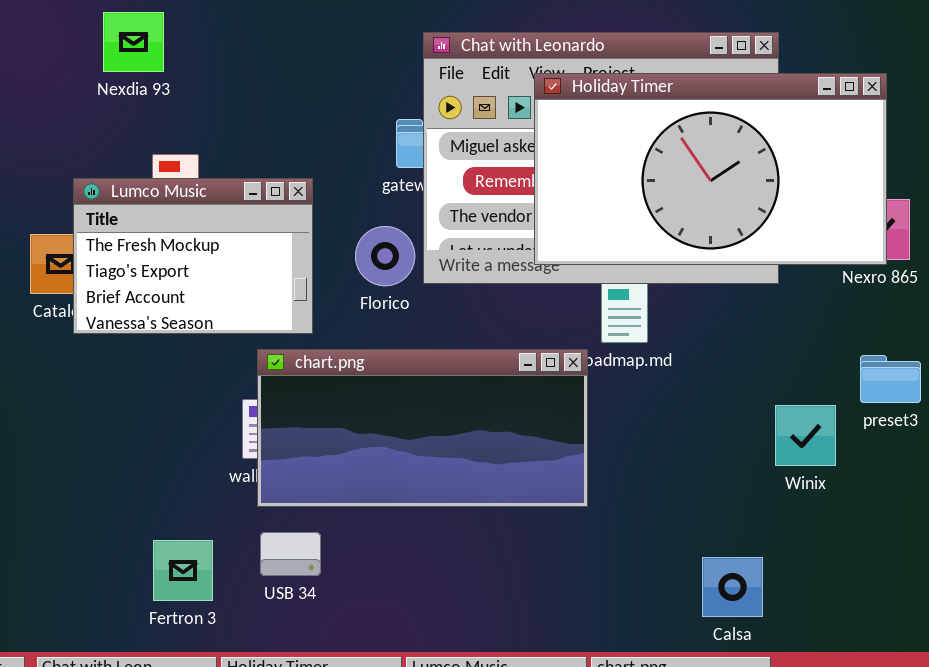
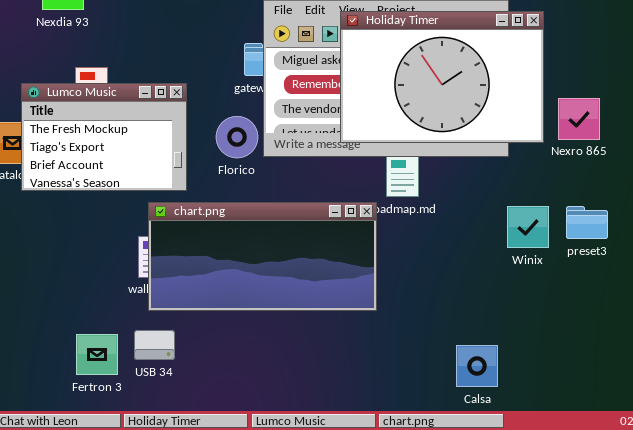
Holiday Timer: [534,73,887,265] -> [340,11,544,143], resized
Winix: [775,405,836,466] -> [507,206,549,248], moved
USB 34: [260,532,321,576] -> [134,330,175,360], moved

